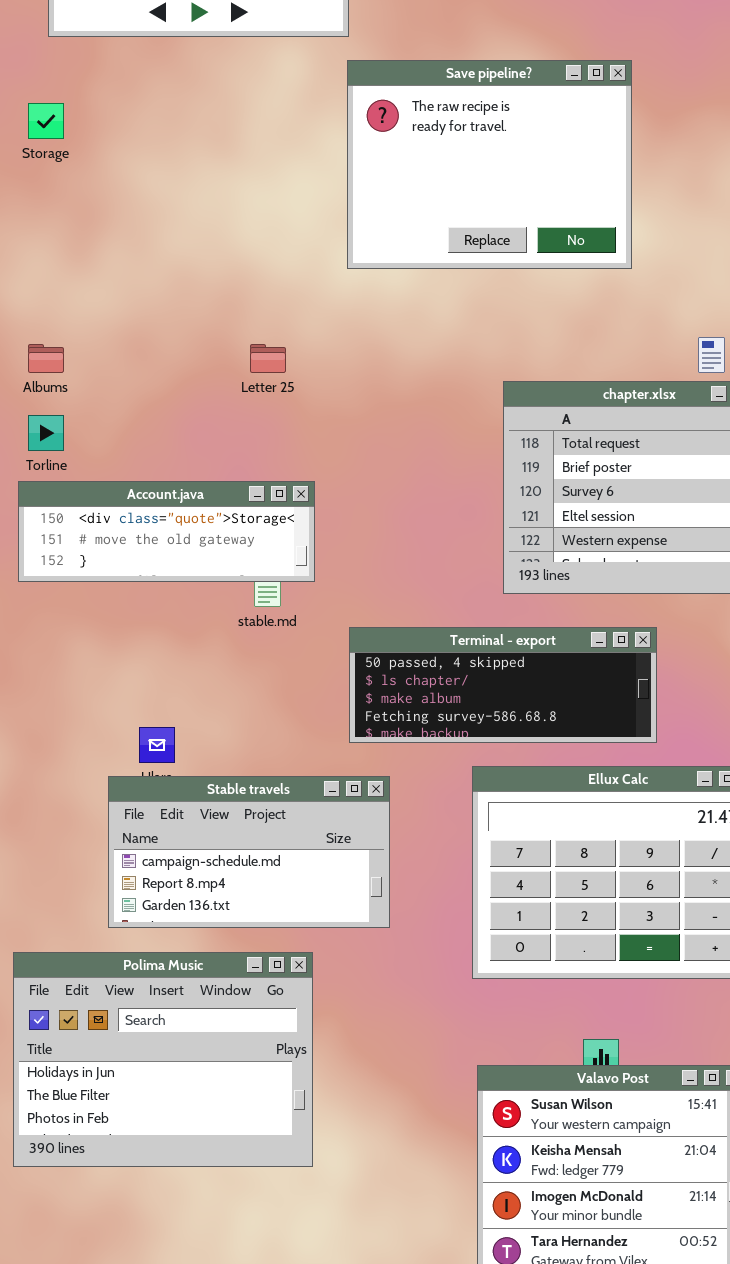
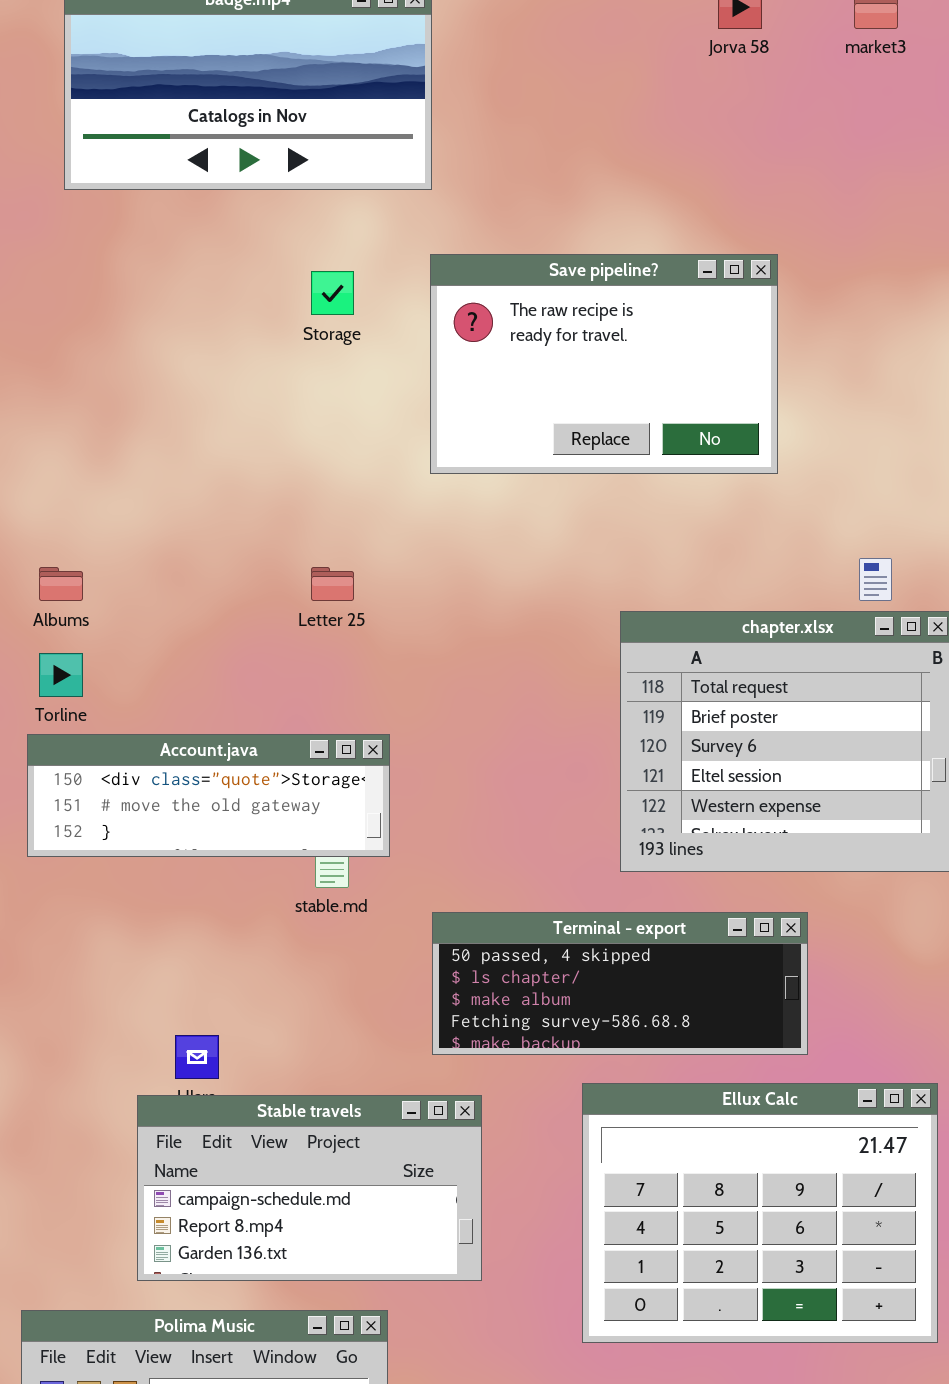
Save pipeline?: [347,60,632,269] -> [430,254,778,474], resized
Storage: [28,103,64,139] -> [311,271,354,315], moved

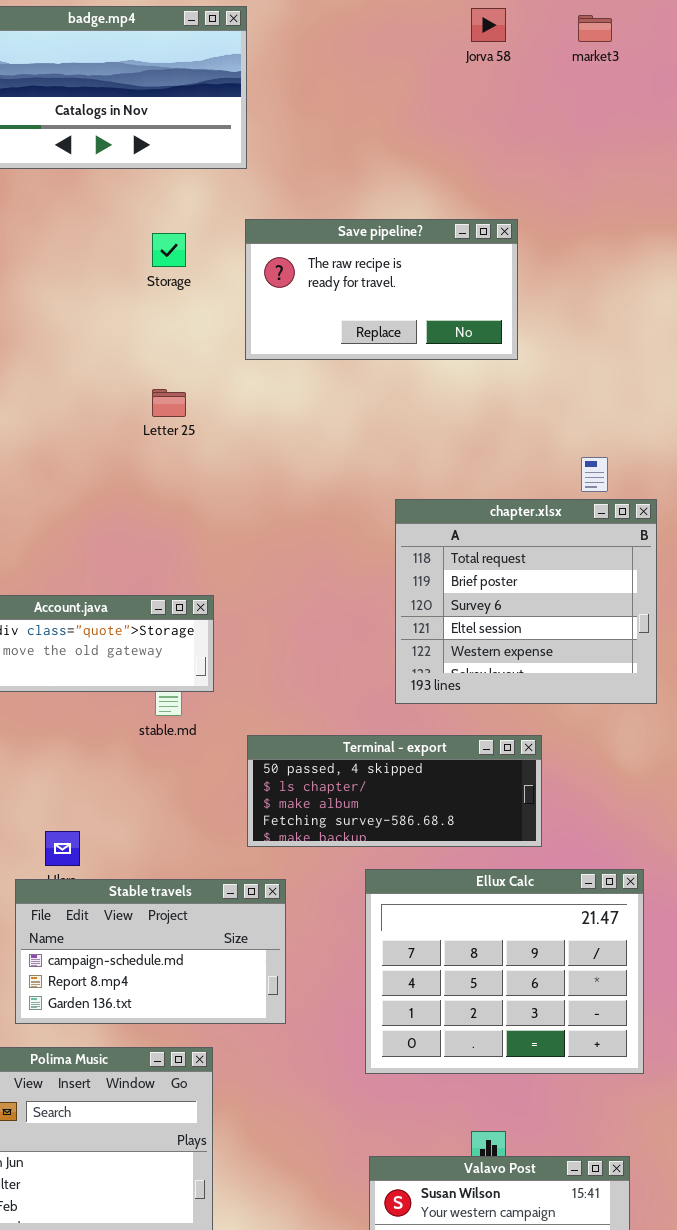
Save pipeline?: [430,254,778,474] -> [245,219,518,360], resized
Letter 25: [311,567,354,601] -> [152,389,186,417], moved

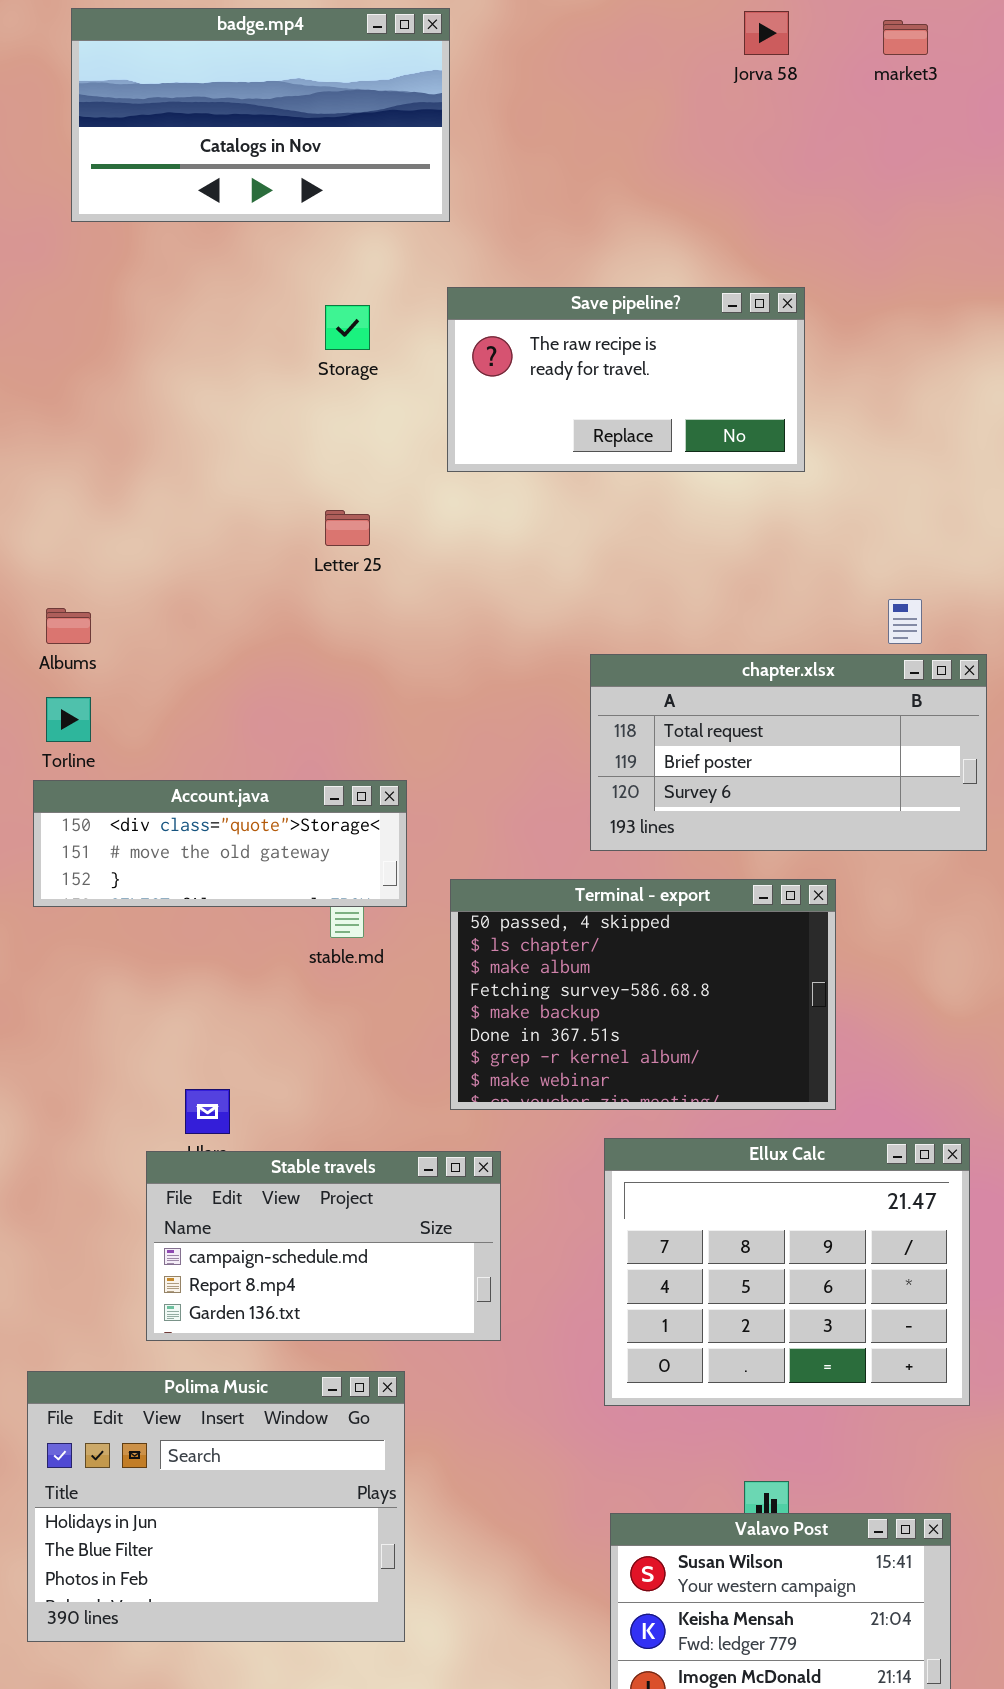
chapter.xlsx: [395,499,657,704] -> [590,654,987,851], resized
Terminal - export: [247,735,542,847] -> [450,879,836,1110], resized

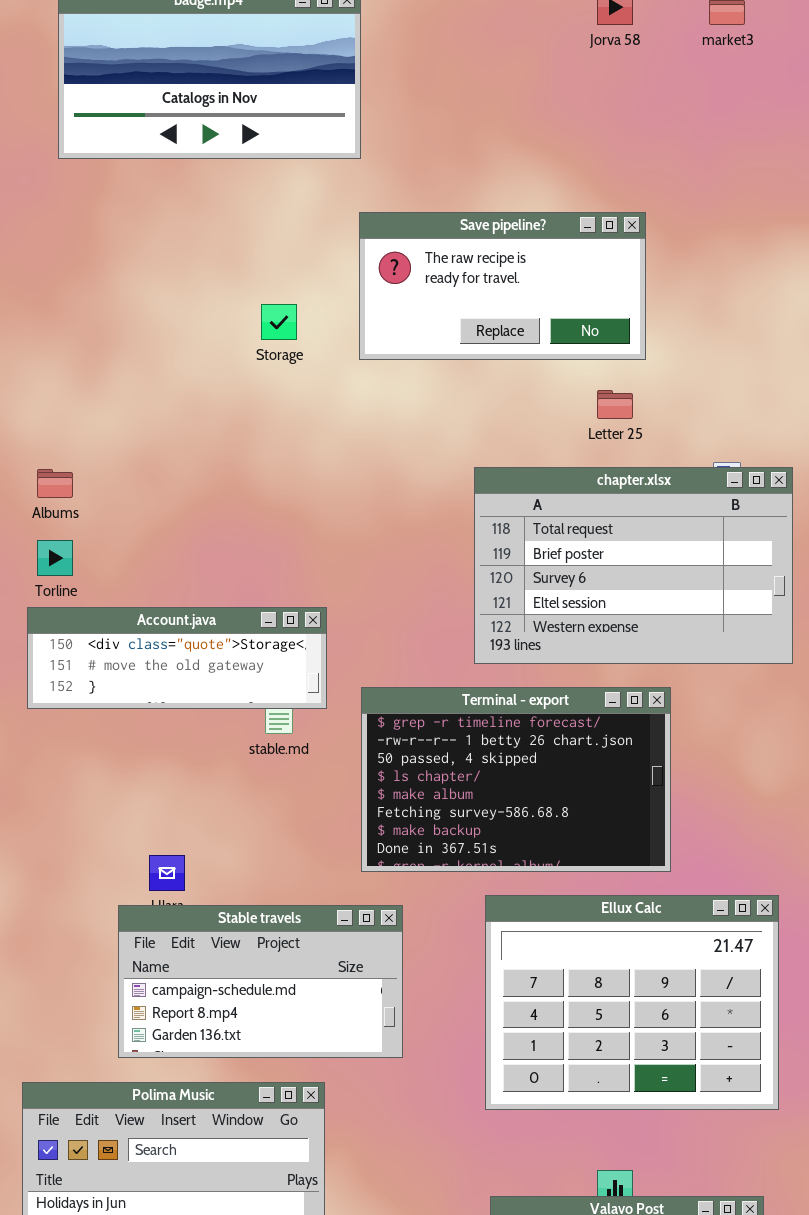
Storage: [325,305,370,350] -> [261,304,297,340], moved
Letter 25: [325,510,370,546] -> [597,390,633,419], moved
chapter.xlsx: [590,654,987,851] -> [474,467,793,664], resized
Terminal - export: [450,879,836,1110] -> [361,687,671,872], scrolled up 2 rows

